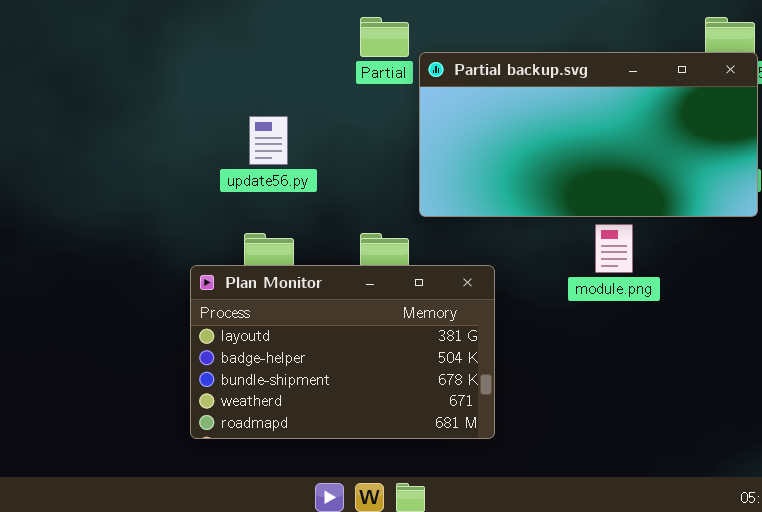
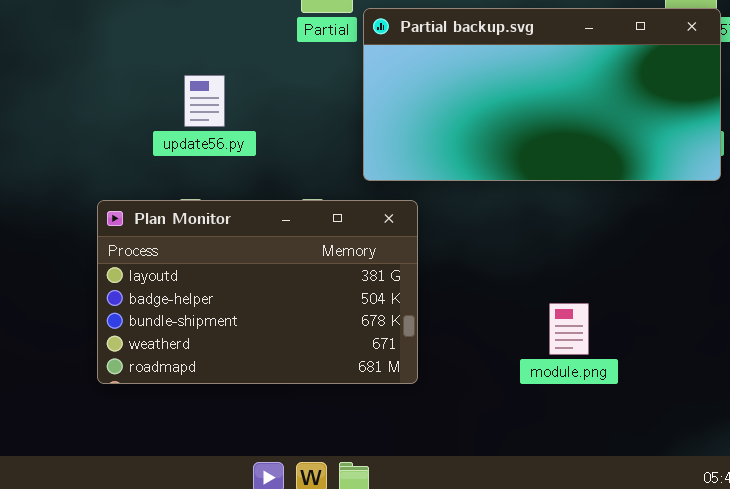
module.png: [595,224,633,273] -> [549,303,589,355], moved
Plan Monitor: [190,265,495,439] -> [97,200,418,384], moved

